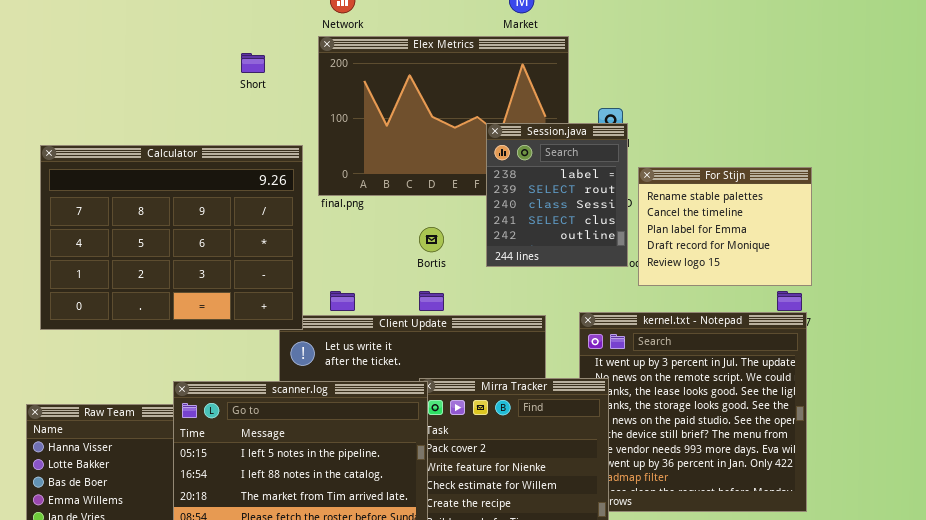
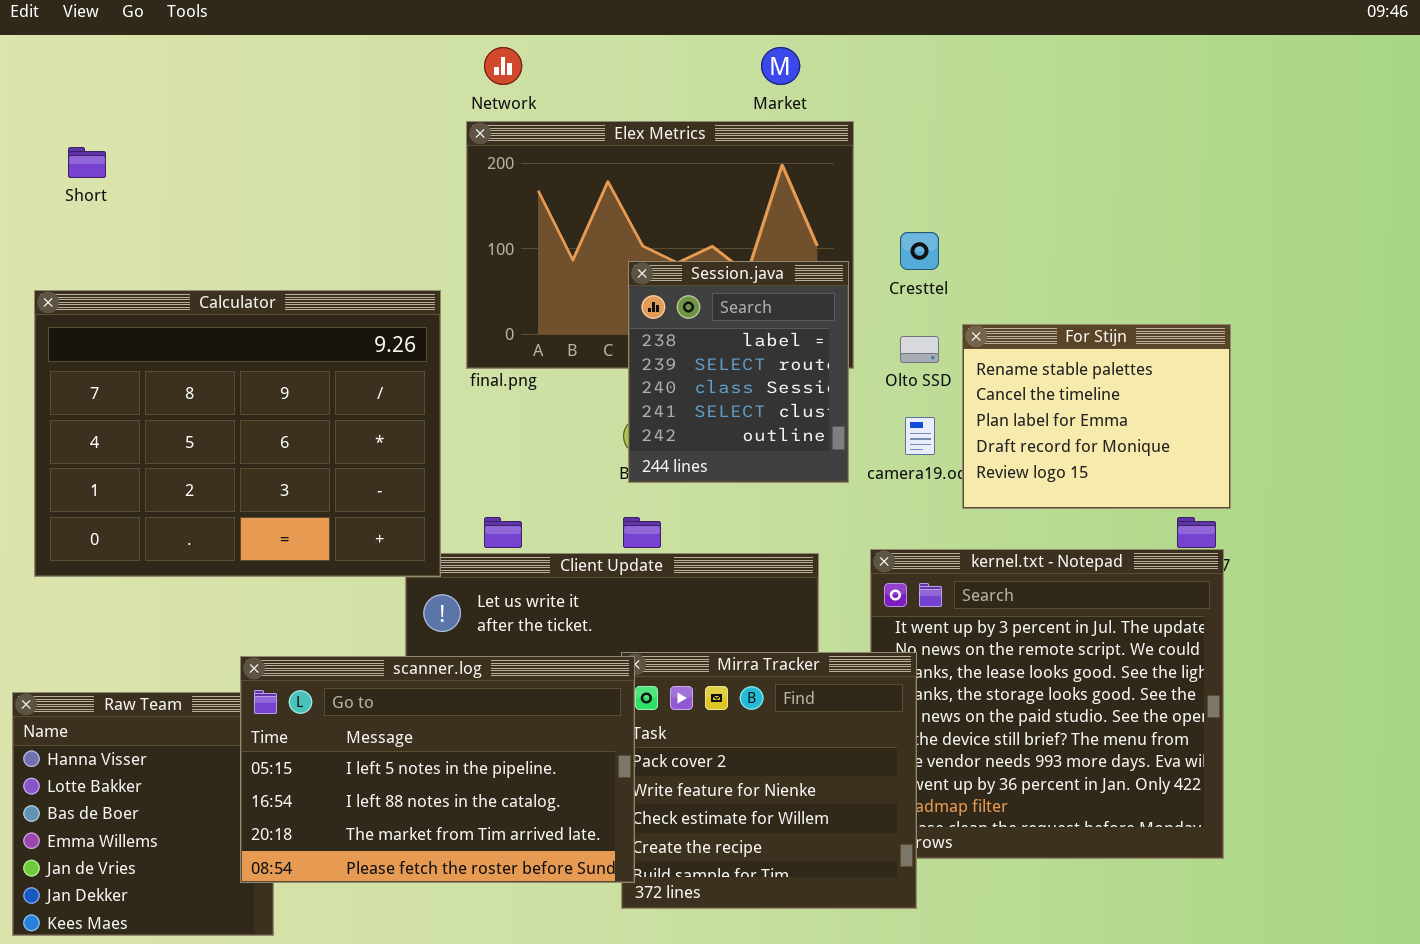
Short: [241,53,265,73] -> [68,147,106,178], moved
Session.java: [486,123,628,267] -> [628,261,849,483], moved

